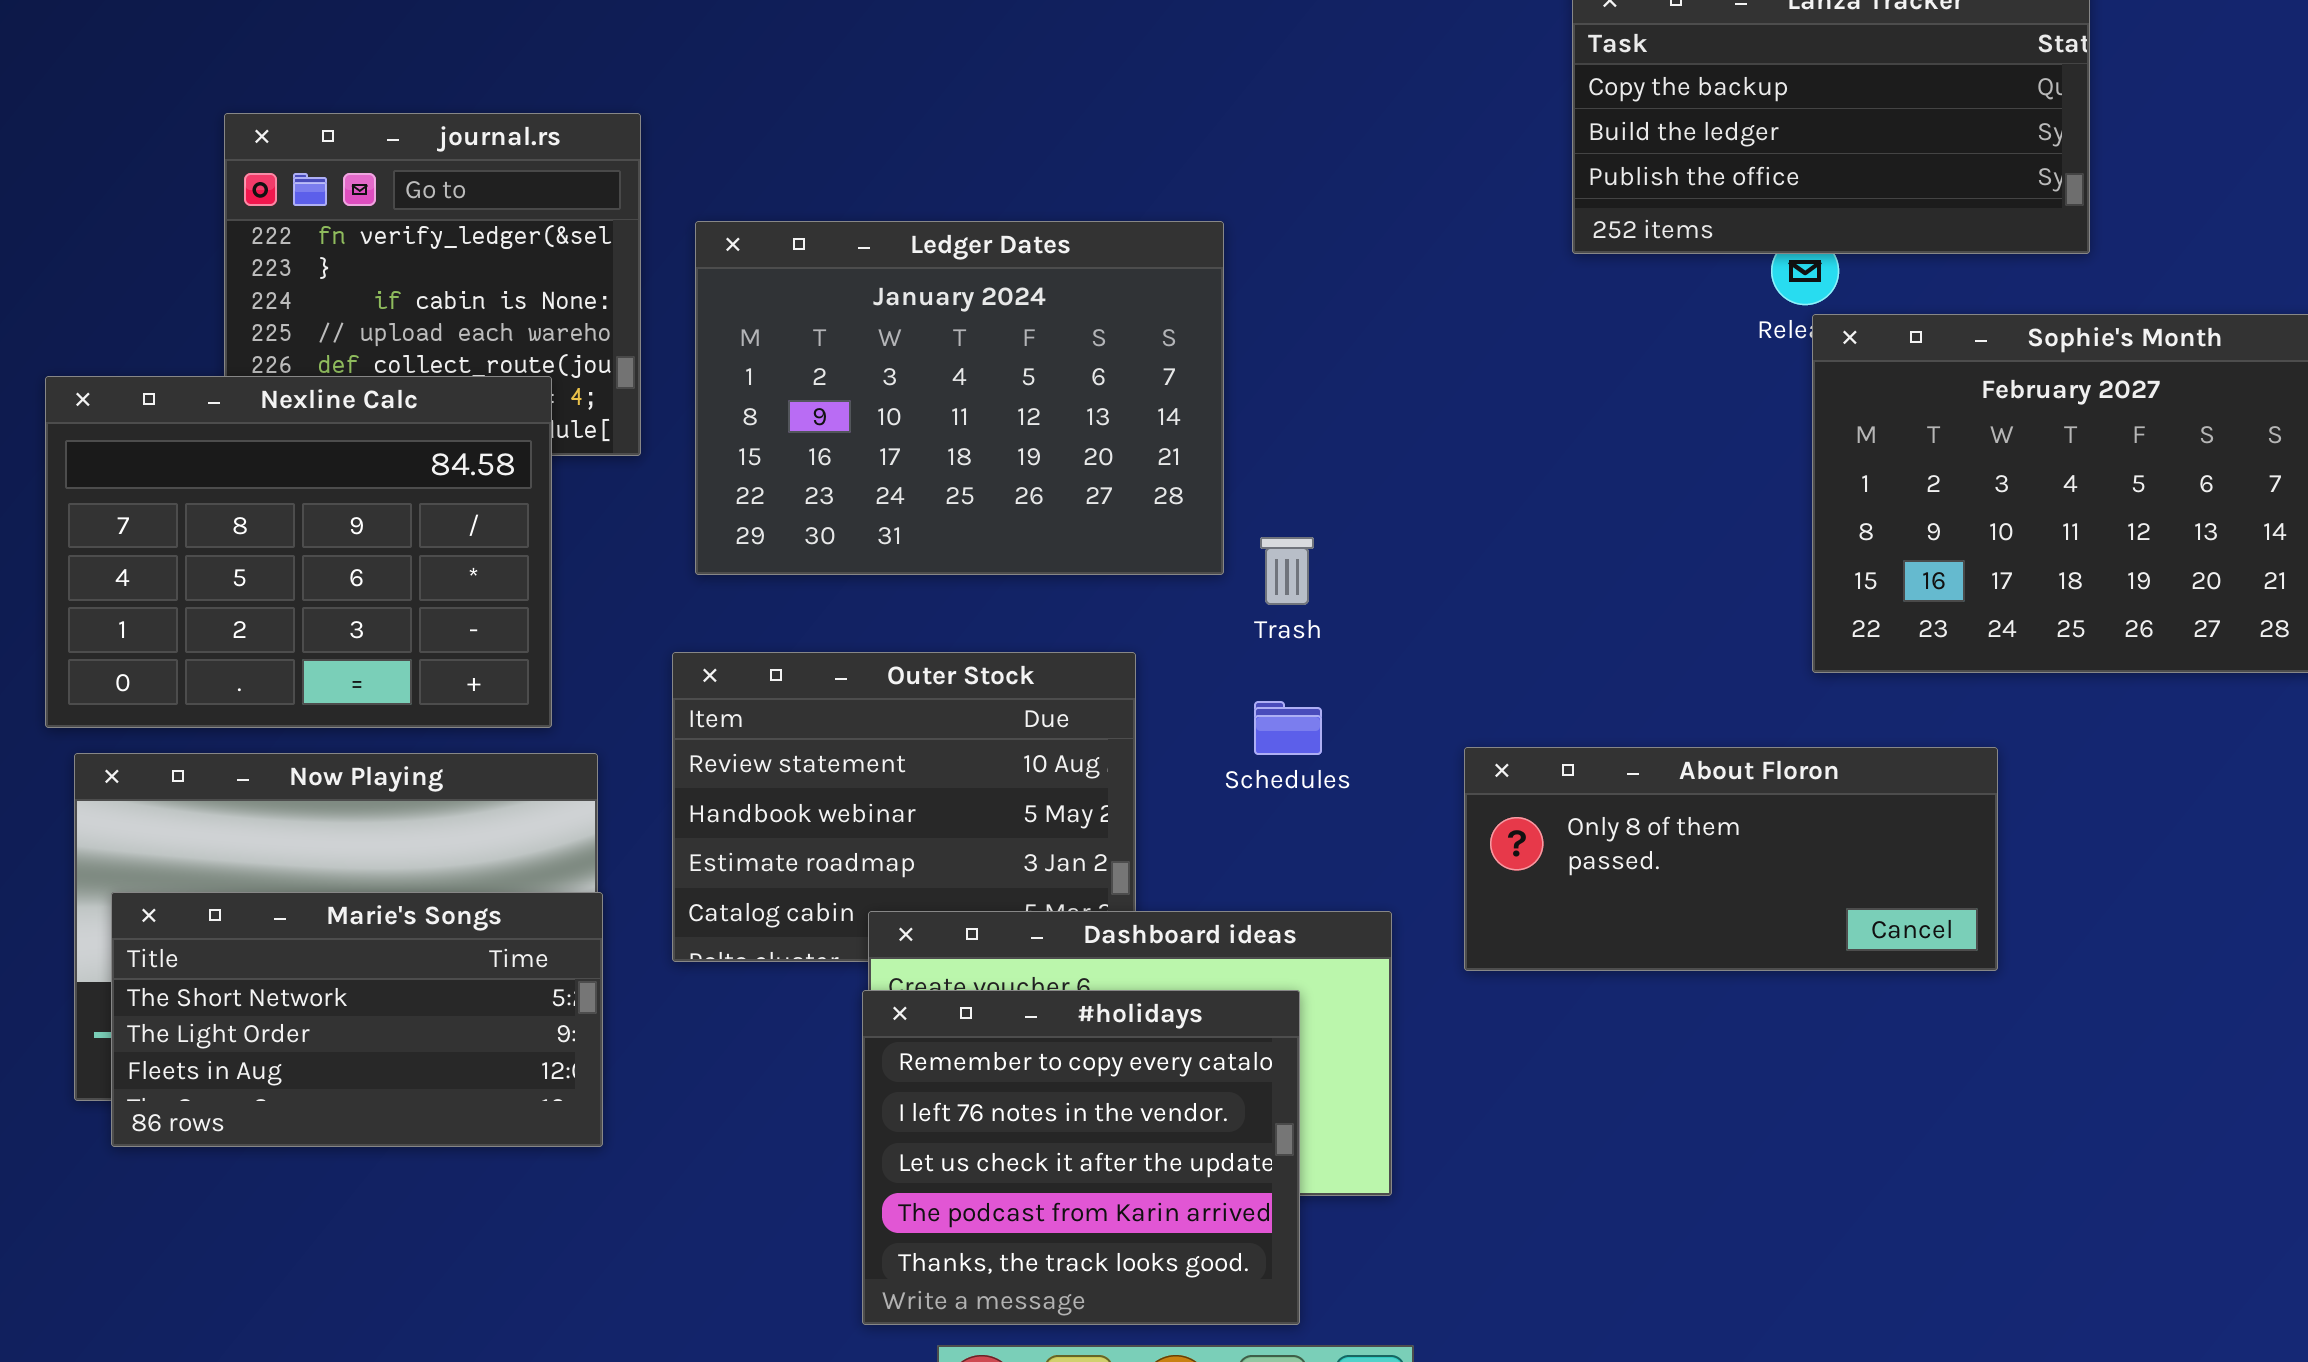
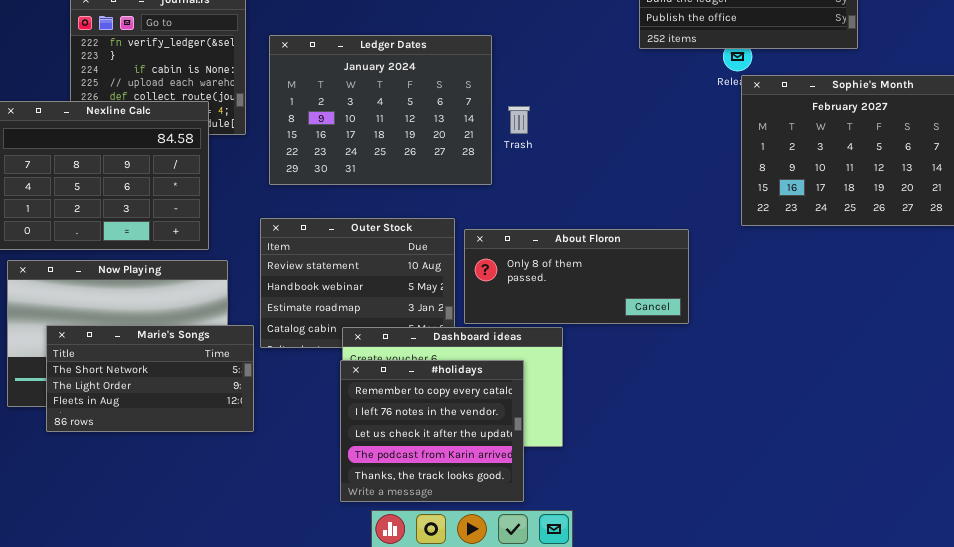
Trash: [1260,537,1314,605] -> [508,106,530,134], moved
About Floron: [1464,747,1998,971] -> [464,229,689,324], moved
Marie's Songs: [111,892,603,1147] -> [46,325,254,432], moved

